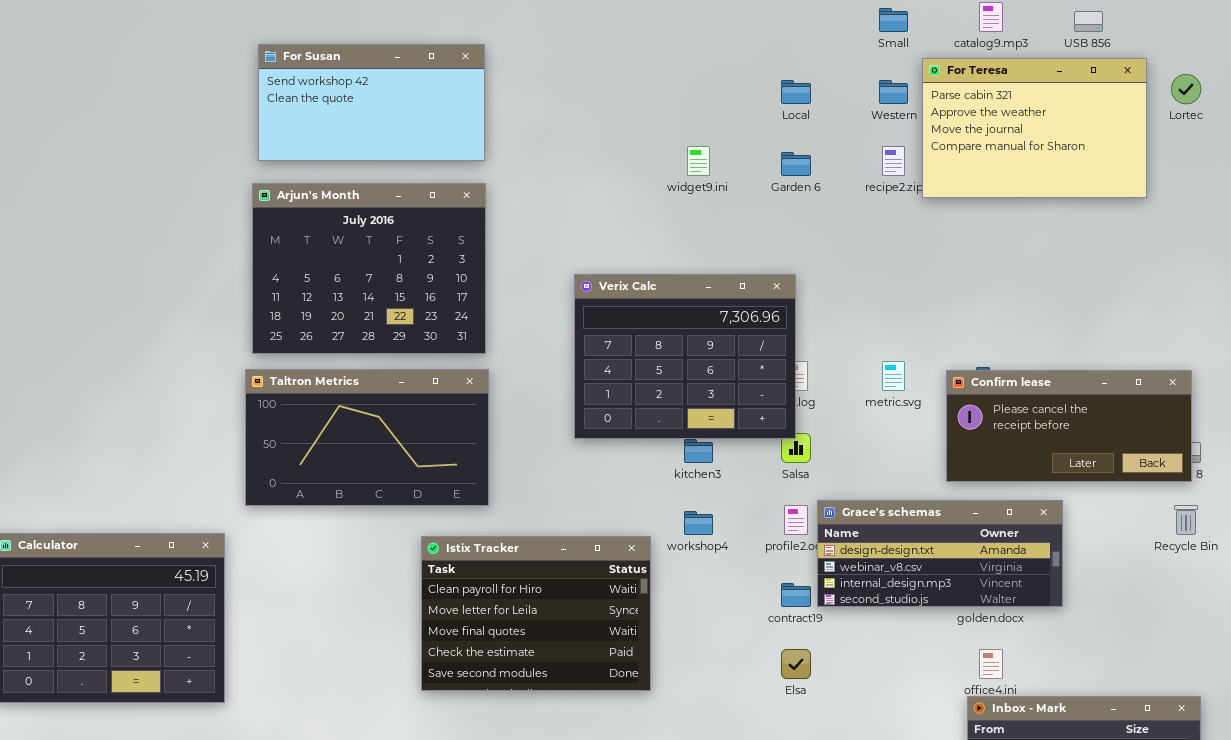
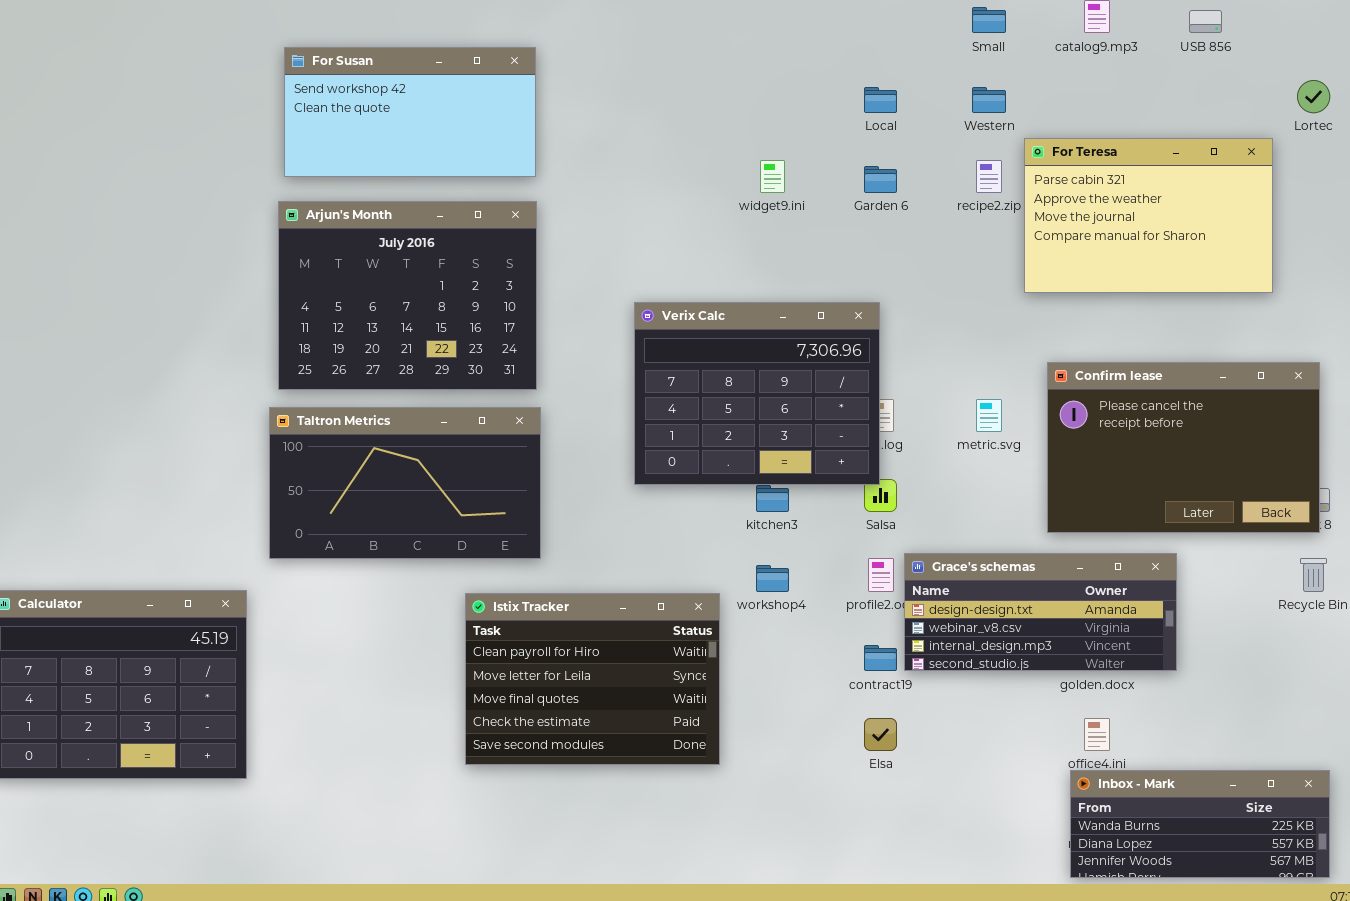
For Teresa: [922,58,1147,198] -> [1024,138,1273,293], moved
Confirm lease: [946,370,1192,482] -> [1047,362,1320,533], resized

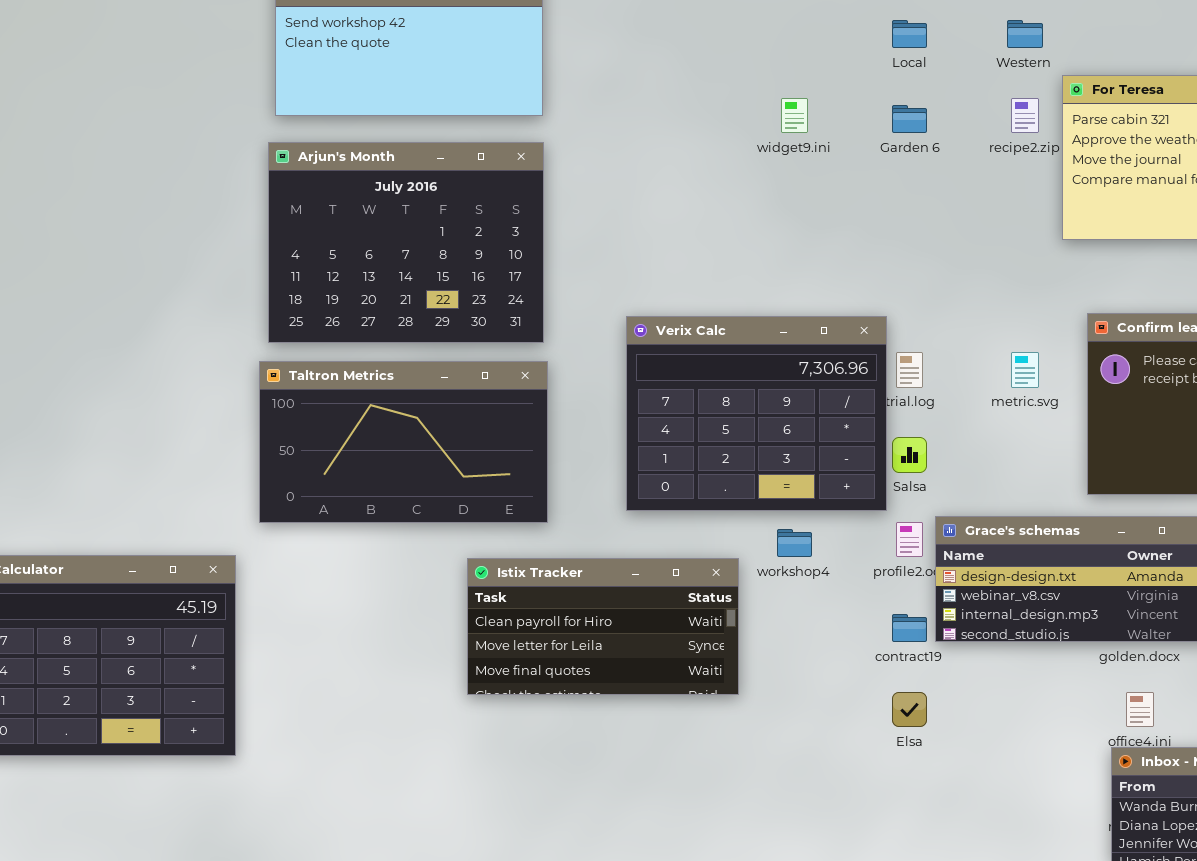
Verix Calc: [634,302,880,485] -> [626,316,887,511], moved
Istix Tracker: [465,593,720,765] -> [467,558,739,695], resized

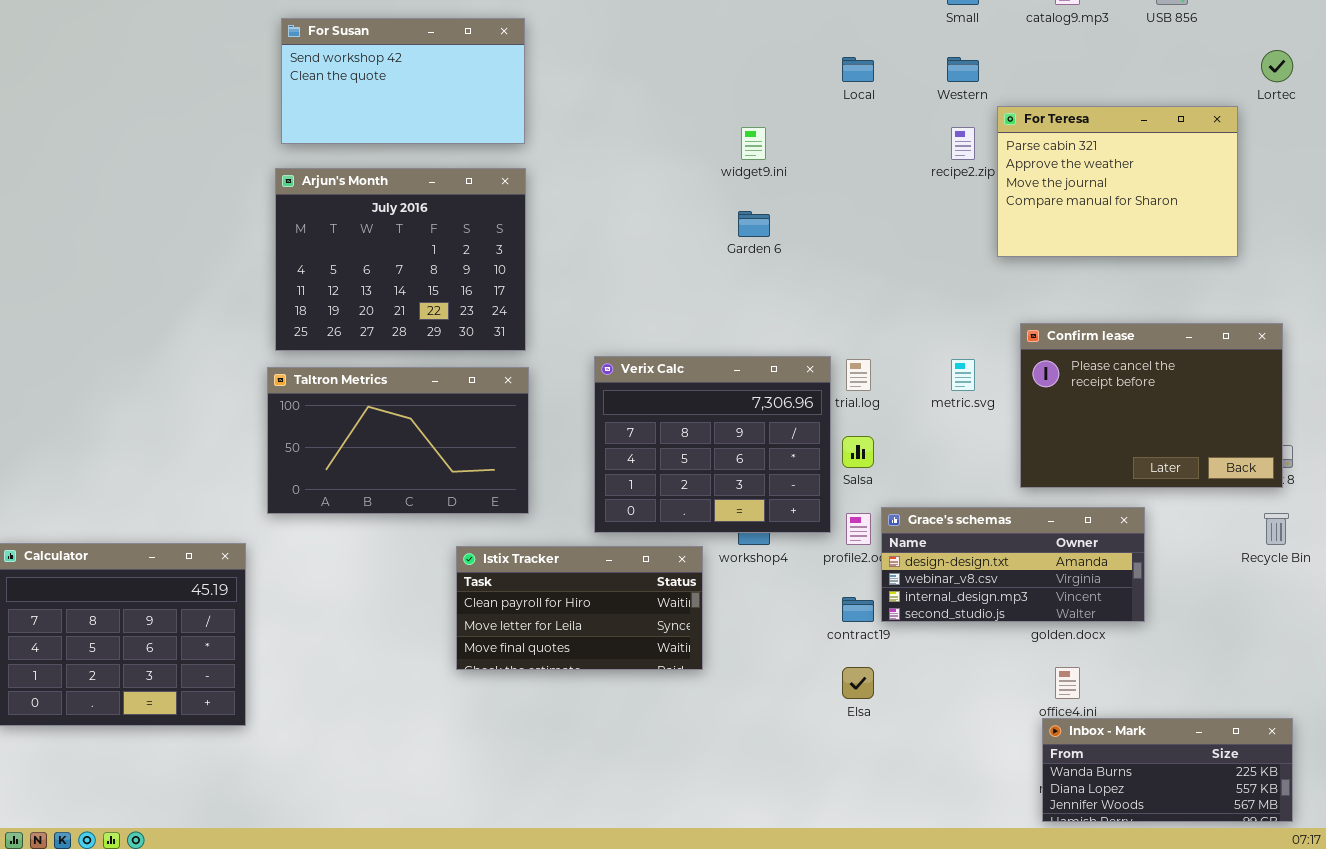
Garden 6: [892,105,927,133] -> [738,211,770,237], moved
Verix Calc: [626,316,887,511] -> [594,356,831,533], moved

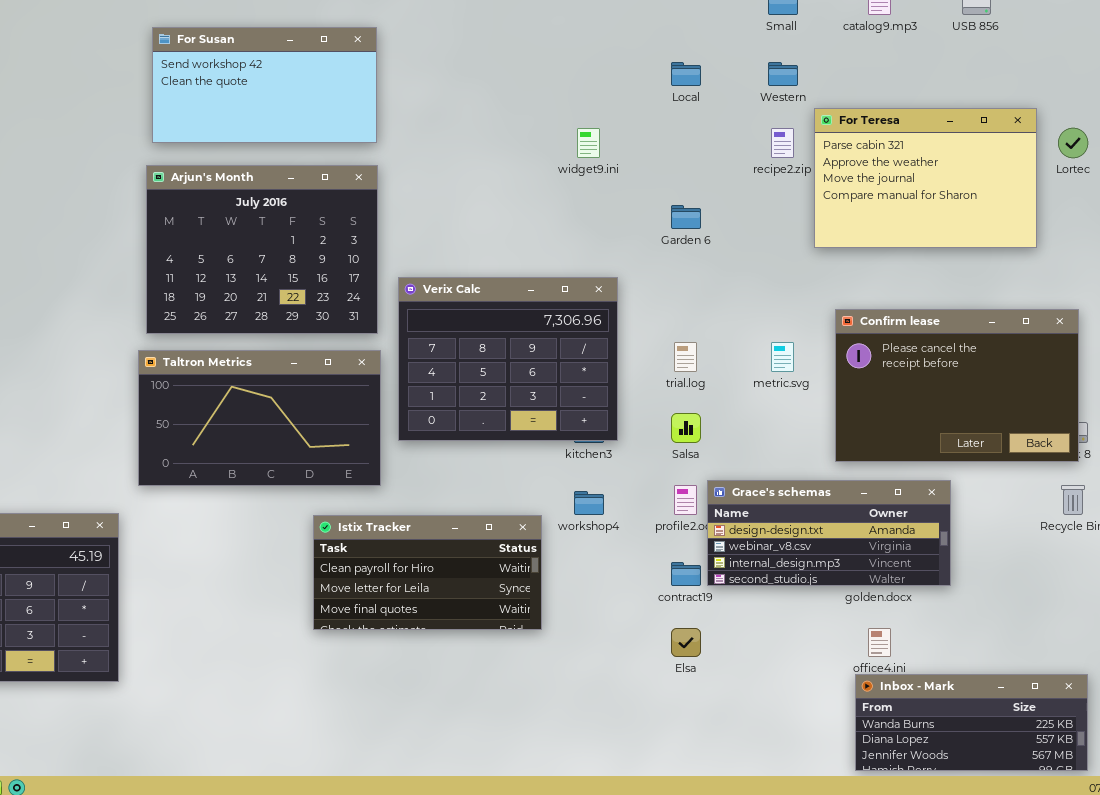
Lortec: [1261,50,1293,82] -> [1058,128,1088,158], moved
Garden 6: [738,211,770,237] -> [671,205,701,229], moved
Verix Calc: [594,356,831,533] -> [398,277,618,441], moved

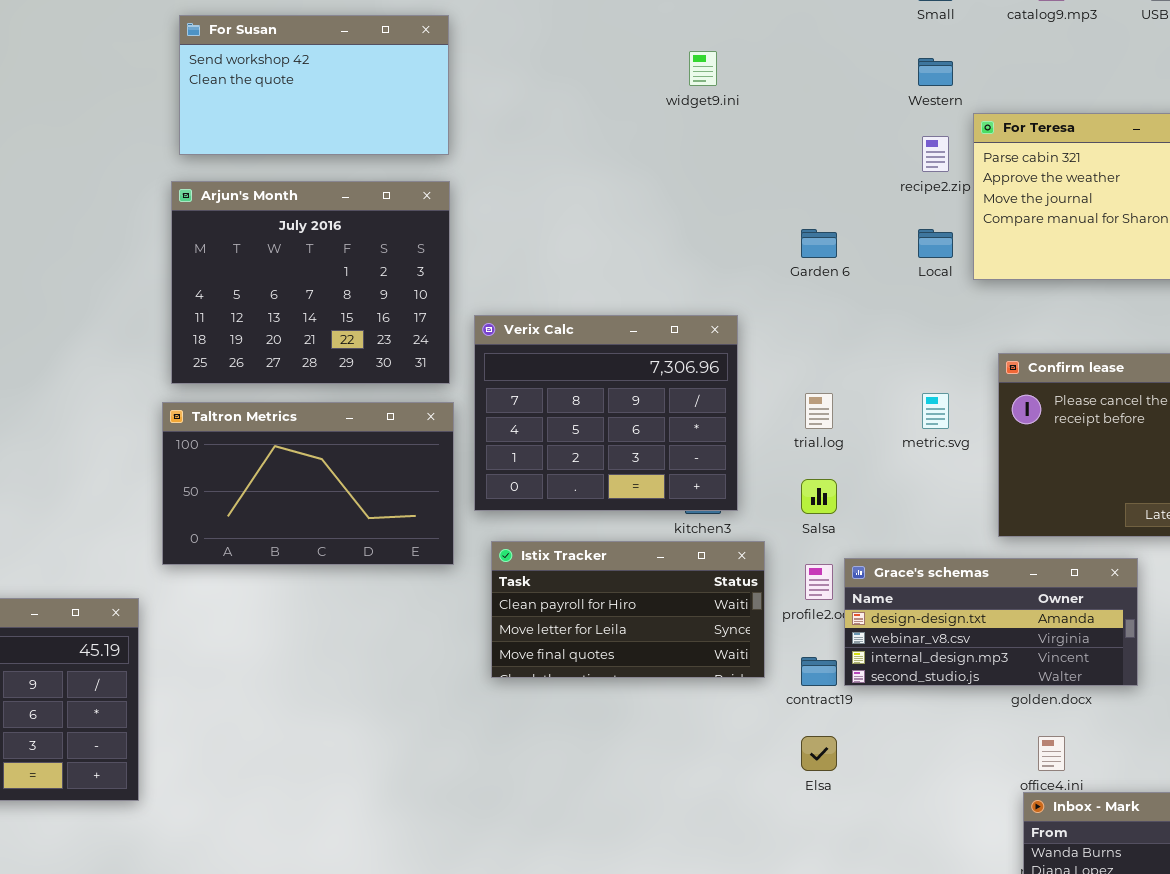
Local: [671,62,701,86] -> [918,229,953,258], moved
widget9.ini: [577,128,600,158] -> [689,51,717,86], moved
Istix Tracker: [313,515,542,630] -> [491,541,765,678], moved

